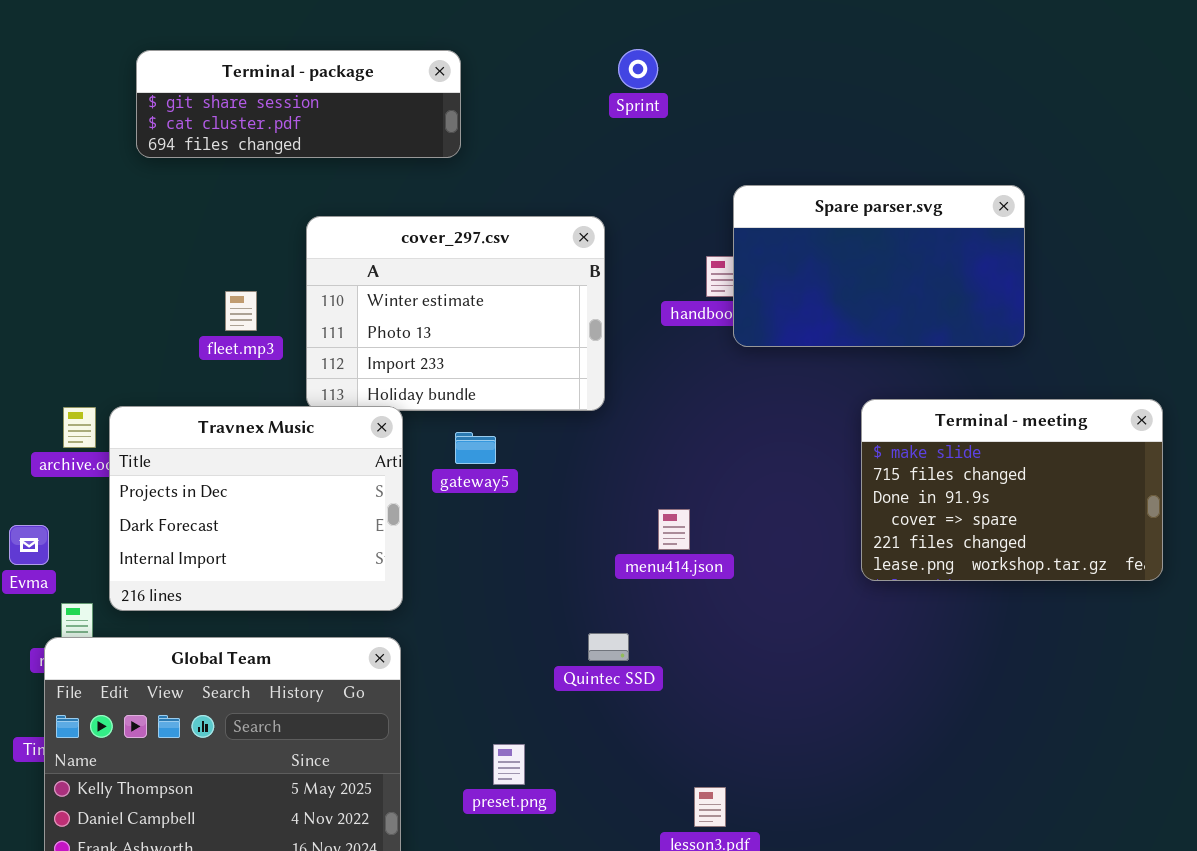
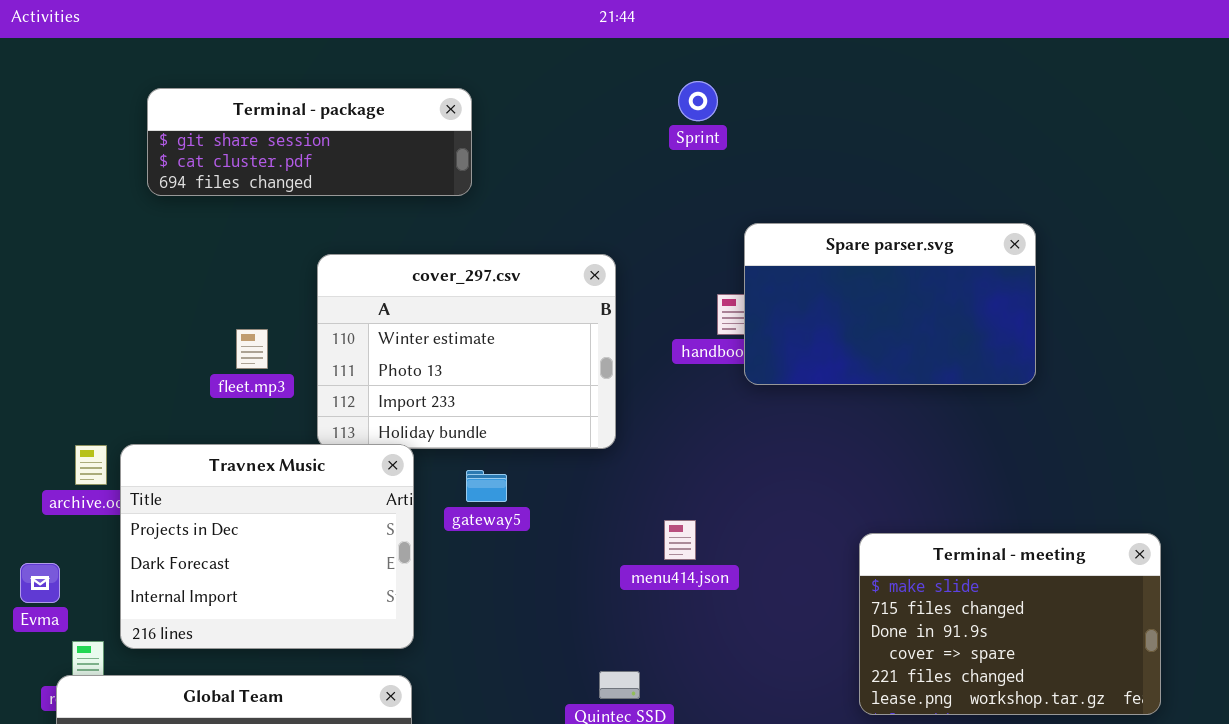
Sprint: [618,49,658,89] -> [678,81,718,121], moved
Terminal - meeting: [861,399,1163,581] -> [859,533,1161,715], moved
menu414.json: [658,509,690,550] -> [664,520,696,560], moved

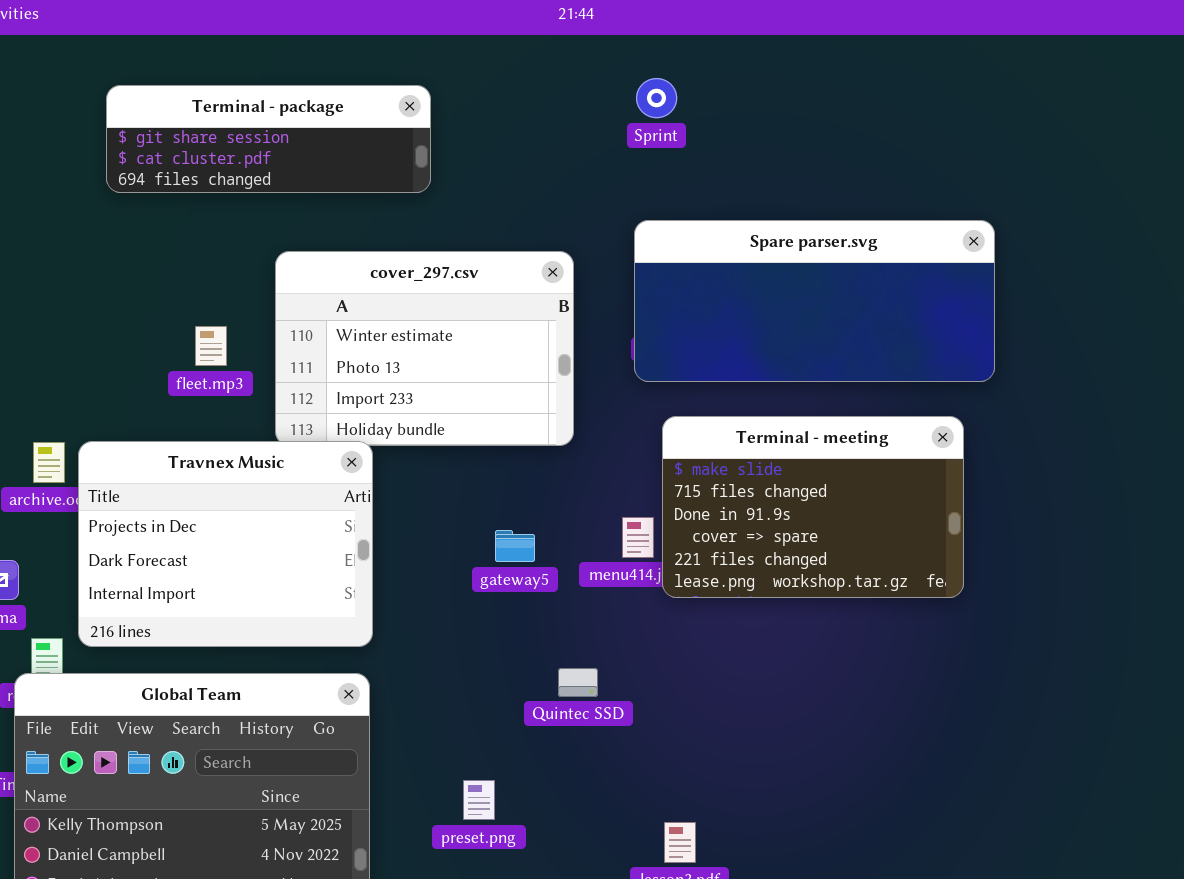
Spare parser.svg: [744,223,1036,385] -> [634,220,995,382], resized
gateway5: [466,470,507,502] -> [495,530,535,562], moved
Terminal - meeting: [859,533,1161,715] -> [662,416,964,598], moved

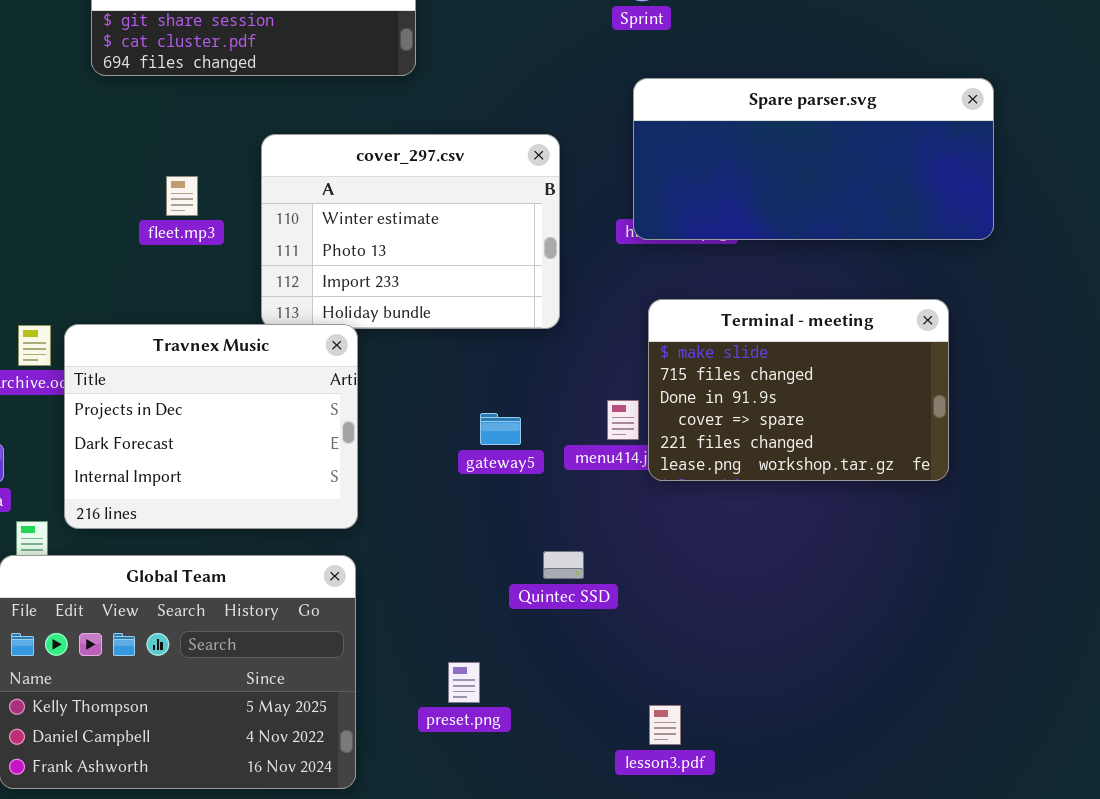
Spare parser.svg: [634,220,995,382] -> [633,78,994,240], moved
fleet.mp3: [195,326,227,366] -> [166,176,198,216], moved

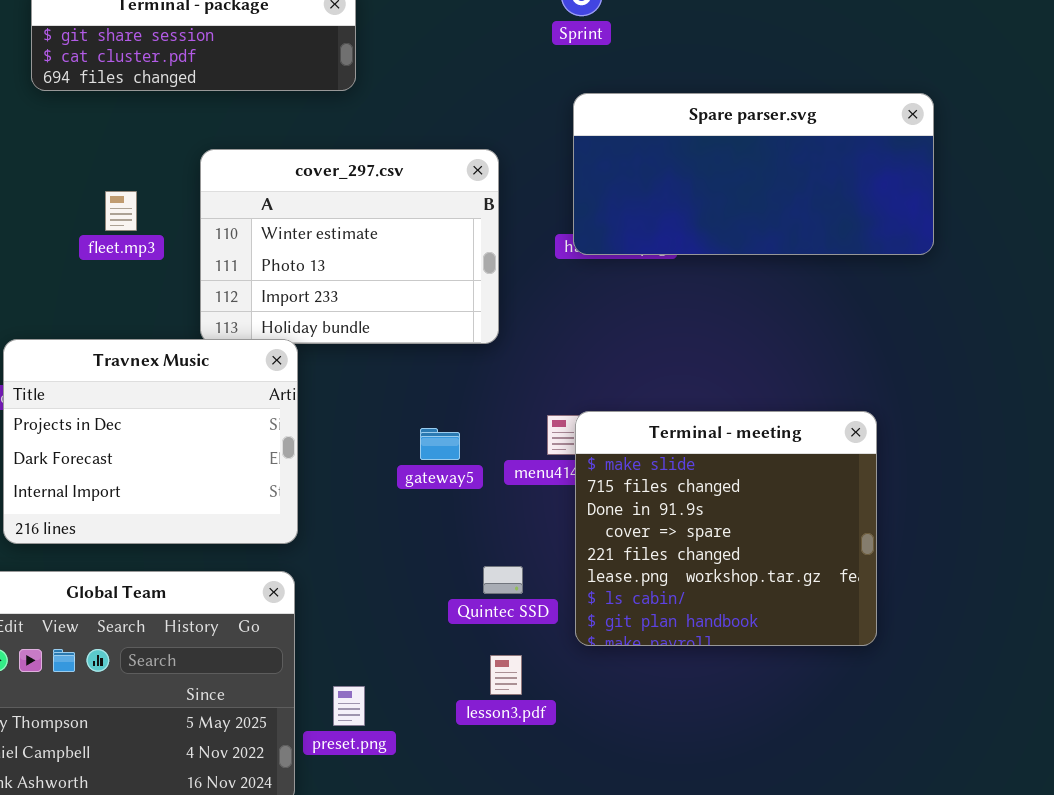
Terminal - meeting: [648,299,949,481] -> [575,411,877,646], moved, resized
preset.png: [448,662,480,703] -> [333,686,365,726], moved
lesson3.pdf: [649,705,681,745] -> [490,655,522,695], moved

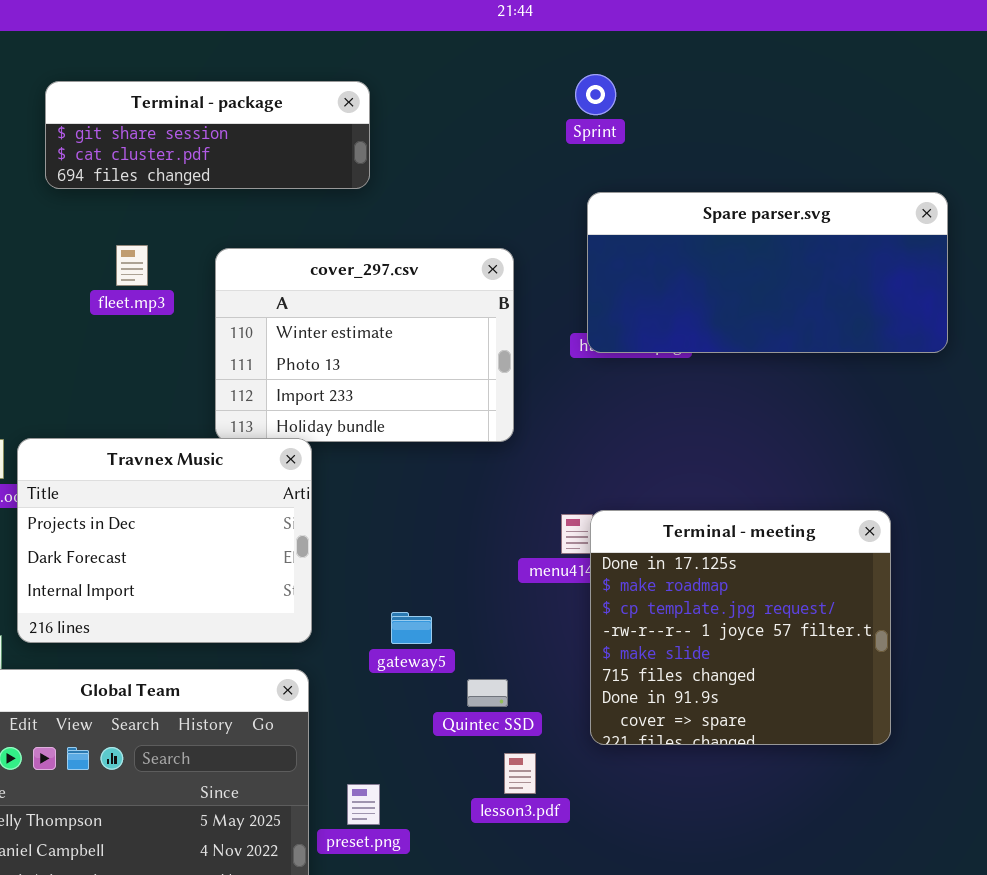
fleet.mp3: [105,191,137,231] -> [116,245,148,286], moved
Terminal - meeting: [575,411,877,646] -> [590,510,891,745], scrolled up 4 rows
gateway5: [420,428,460,460] -> [391,612,432,644], moved
Quintec SSD: [483,566,523,594] -> [467,679,508,707], moved

